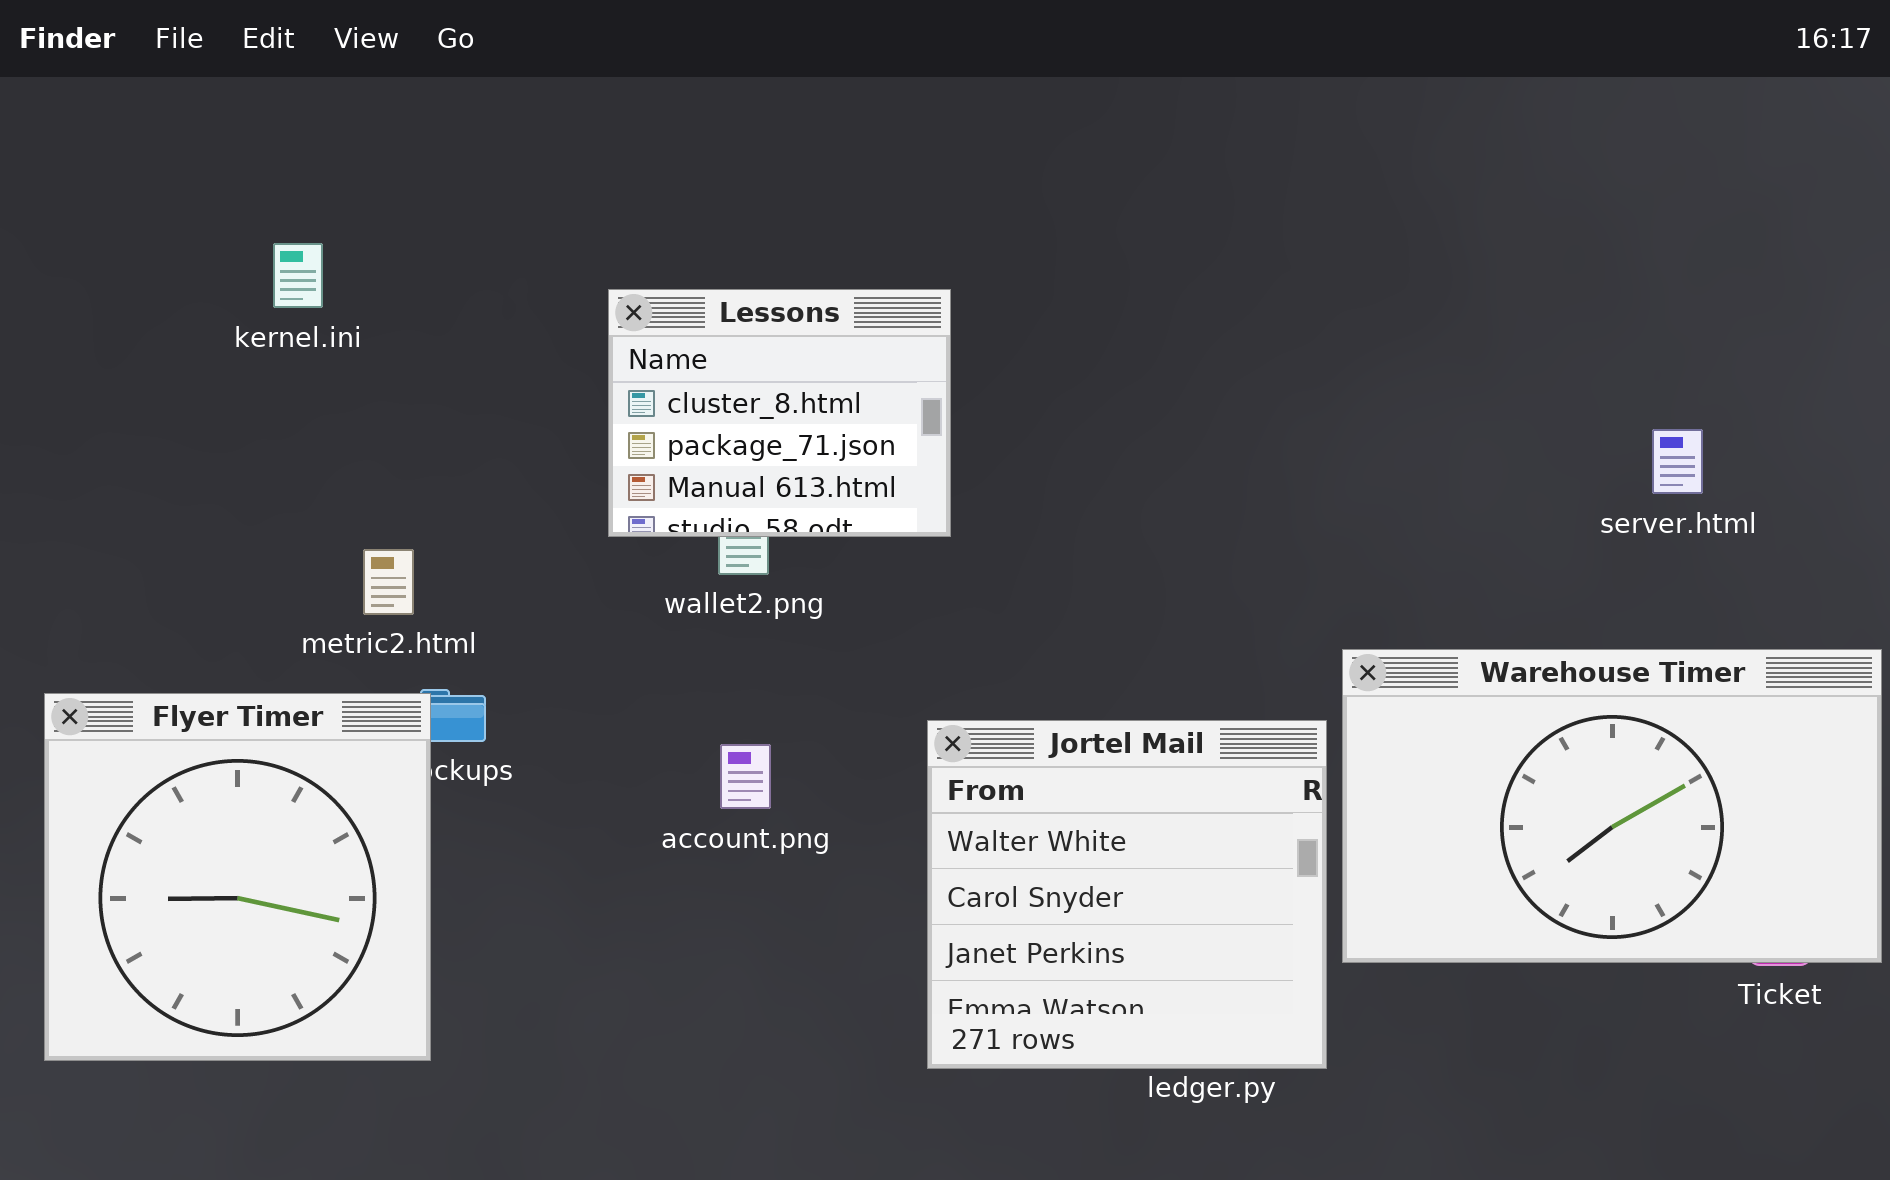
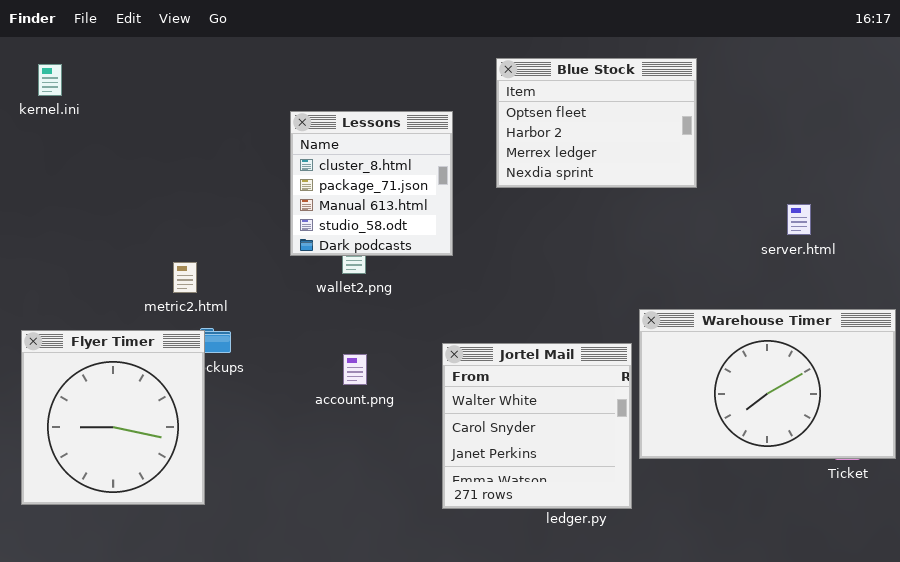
Blue Stock: none -> [496,58,697,188], opened
kernel.ini: [273,243,323,308] -> [38,64,62,96], moved
Lessons: [608,289,951,537] -> [290,111,453,256], resized

